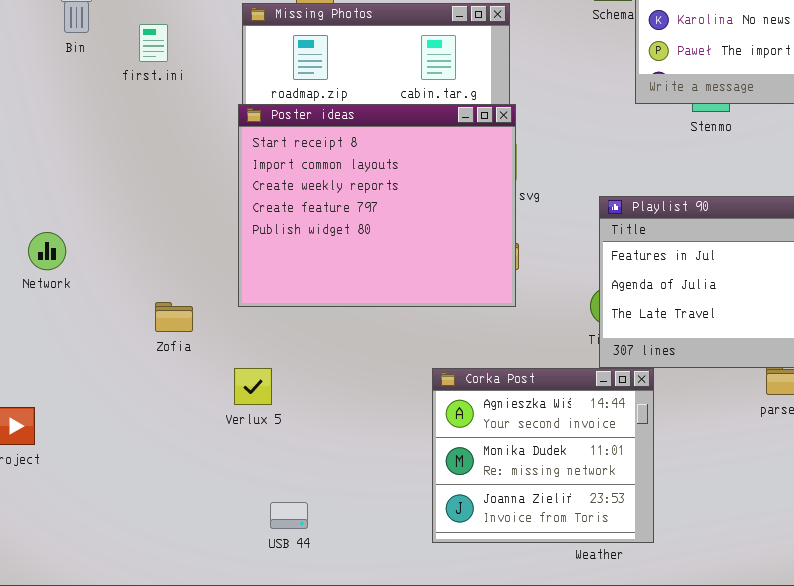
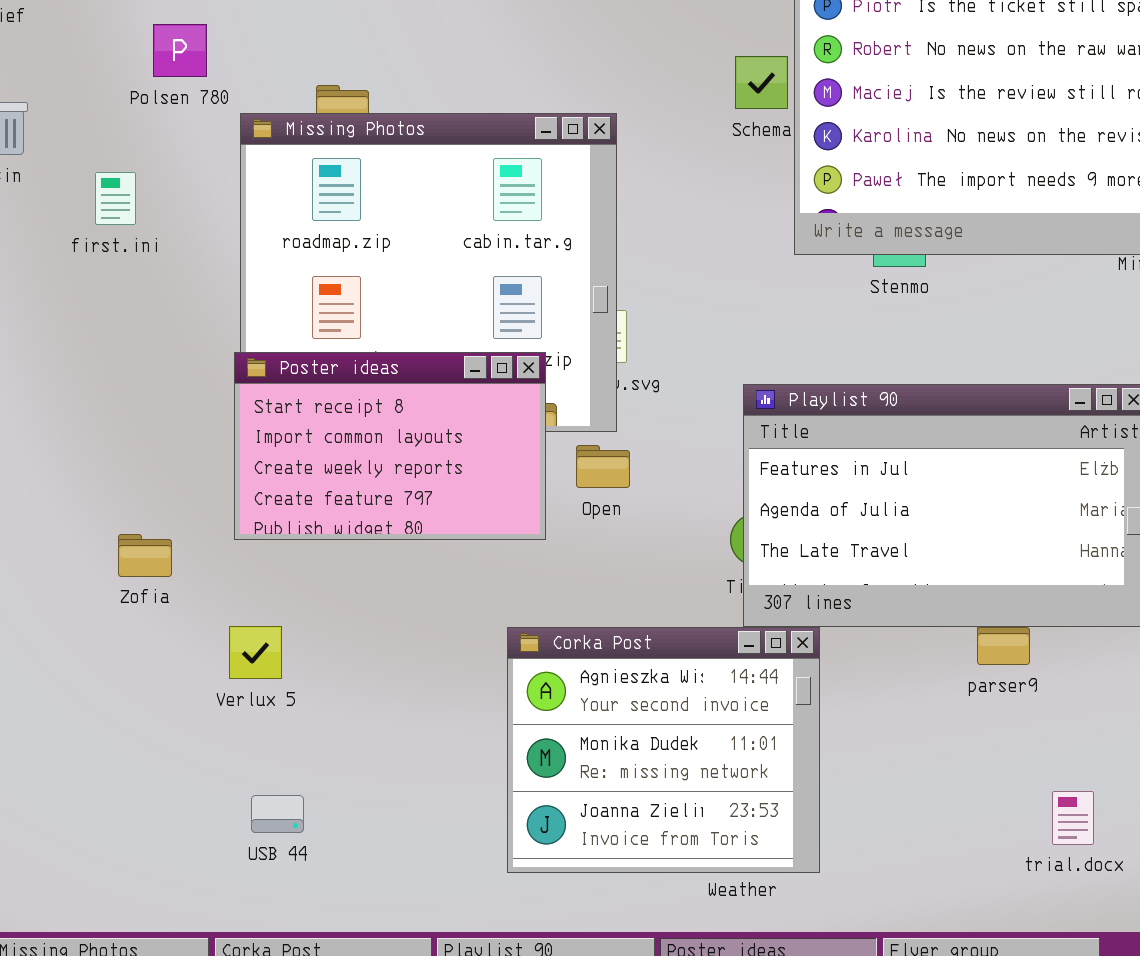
first.ini: [139,24,168,62] -> [95,172,136,225], moved
Poster ideas: [238,104,516,307] -> [234,352,546,540], resized
USB 44: [270,502,308,529] -> [251,795,304,833], moved

